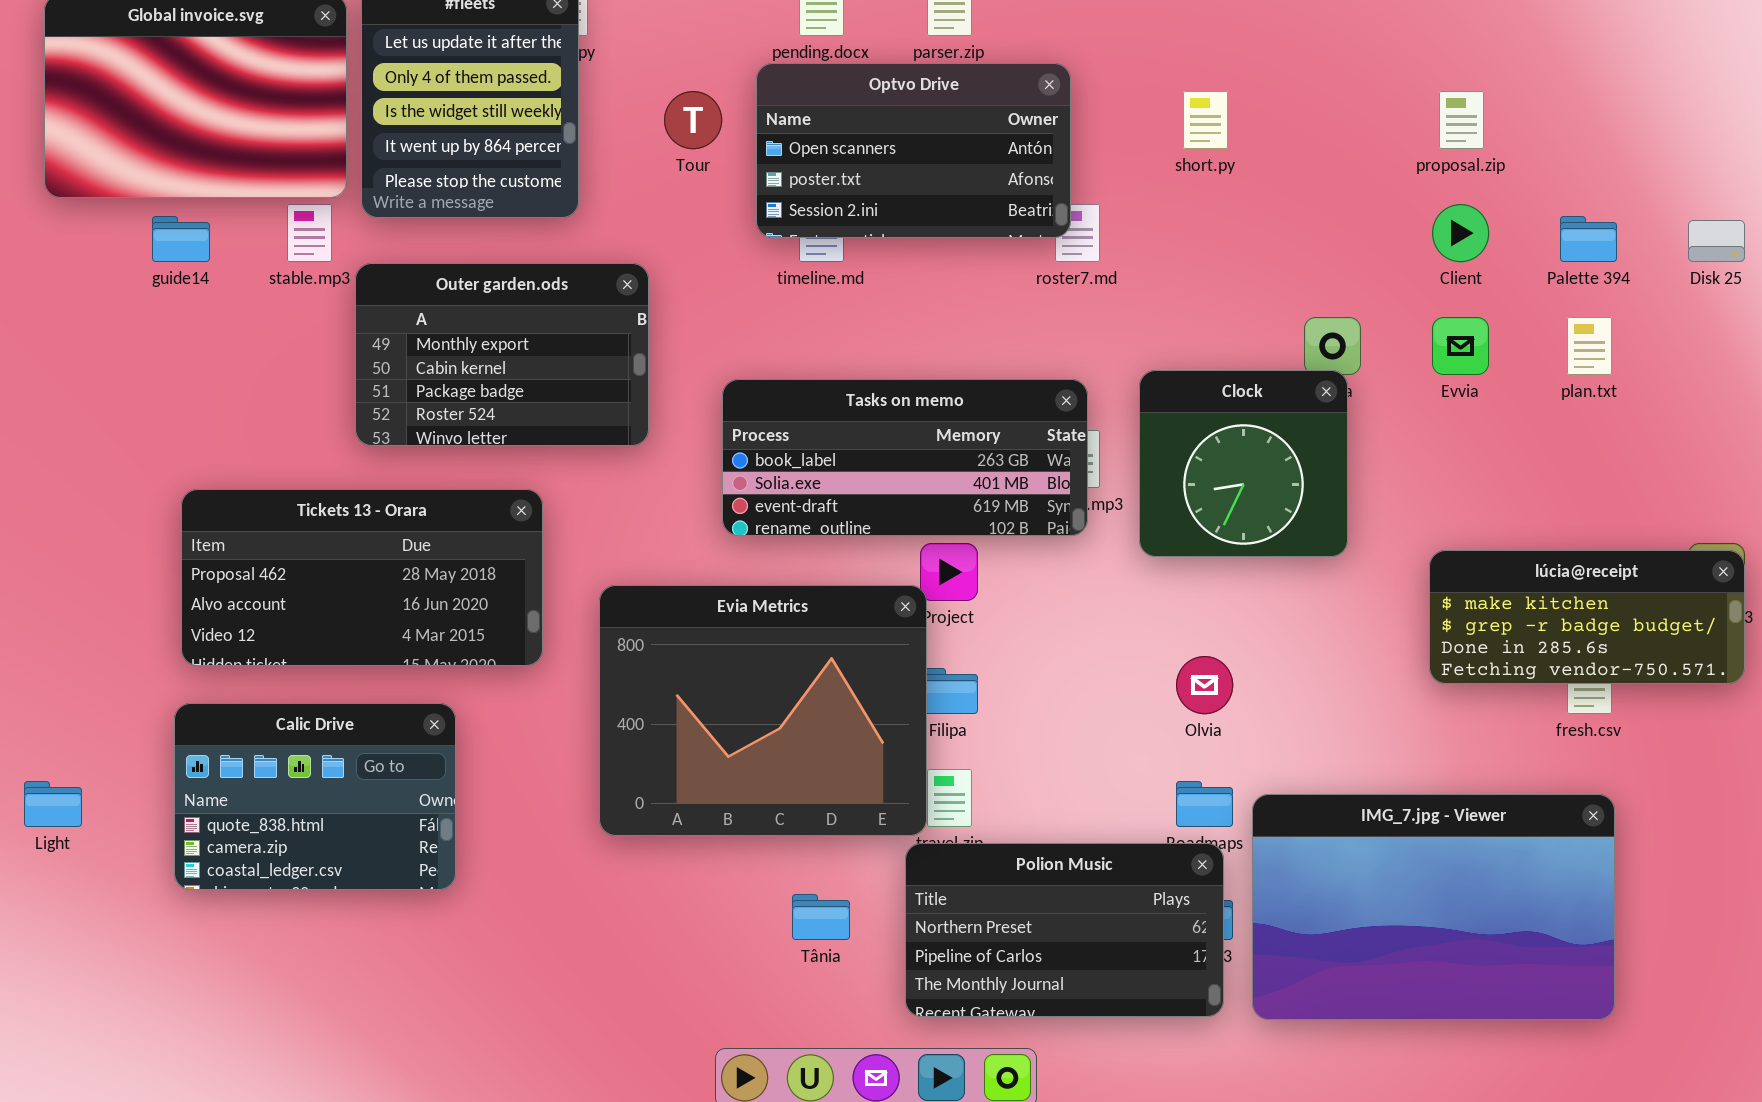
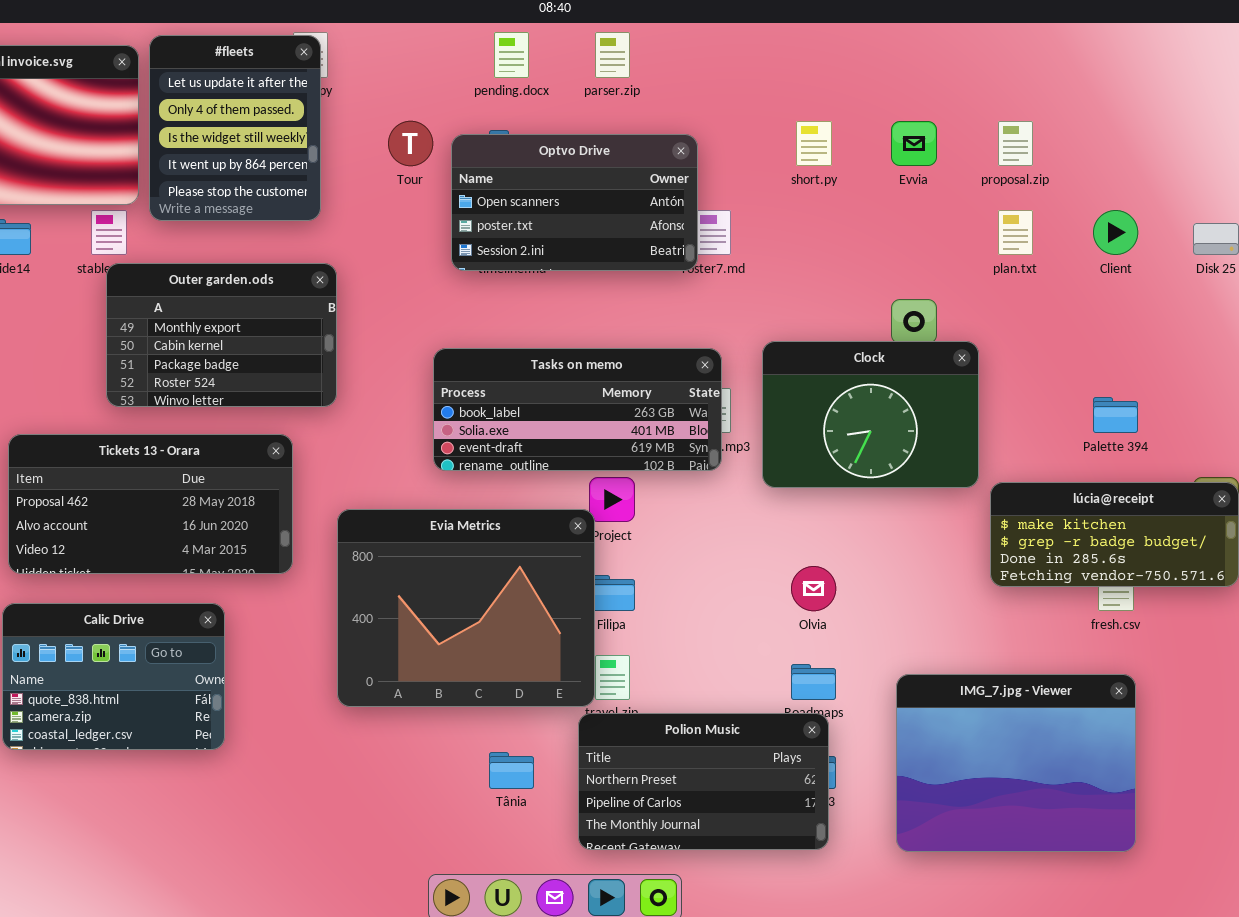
Optvo Drive: [756,63,1071,238] -> [451,134,698,271], moved
Client: [1432,204,1489,262] -> [1093,210,1138,255], moved
Palette 394: [1560,216,1617,262] -> [1093,397,1138,433], moved
Outer garden.ods: [355,263,649,446] -> [106,263,337,407], moved
Evvia: [1432,317,1489,375] -> [891,121,937,166], moved
plan.txt: [1567,317,1612,375] -> [998,210,1033,255], moved
Clock: [1139,370,1348,557] -> [762,341,979,488], resized
IMG_7.jpg - Viewer: [1252,794,1615,1020] -> [896,674,1136,852], resized

